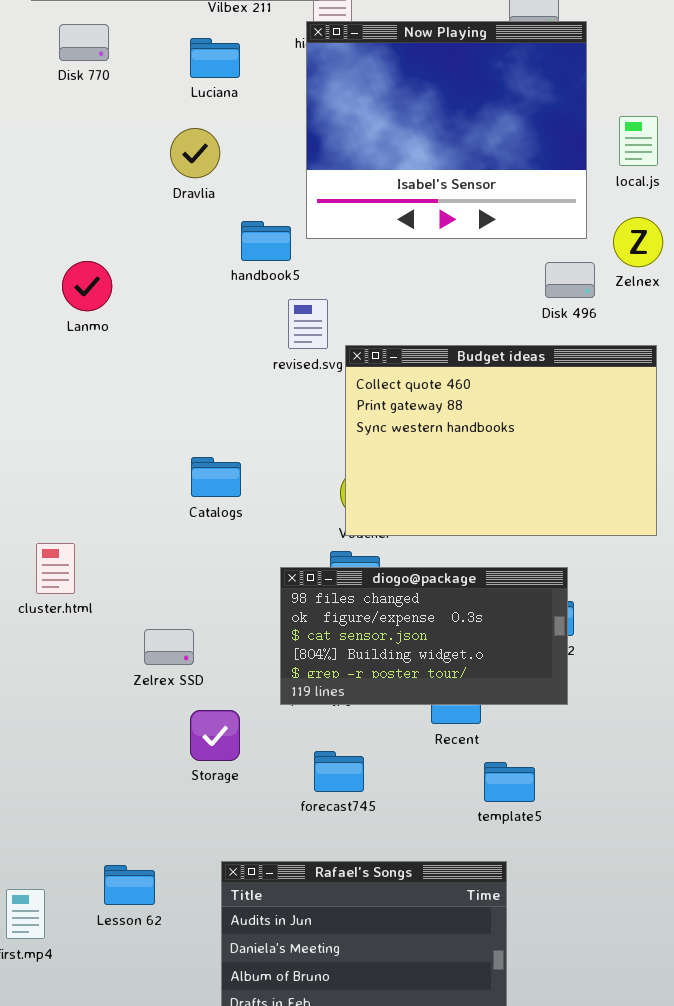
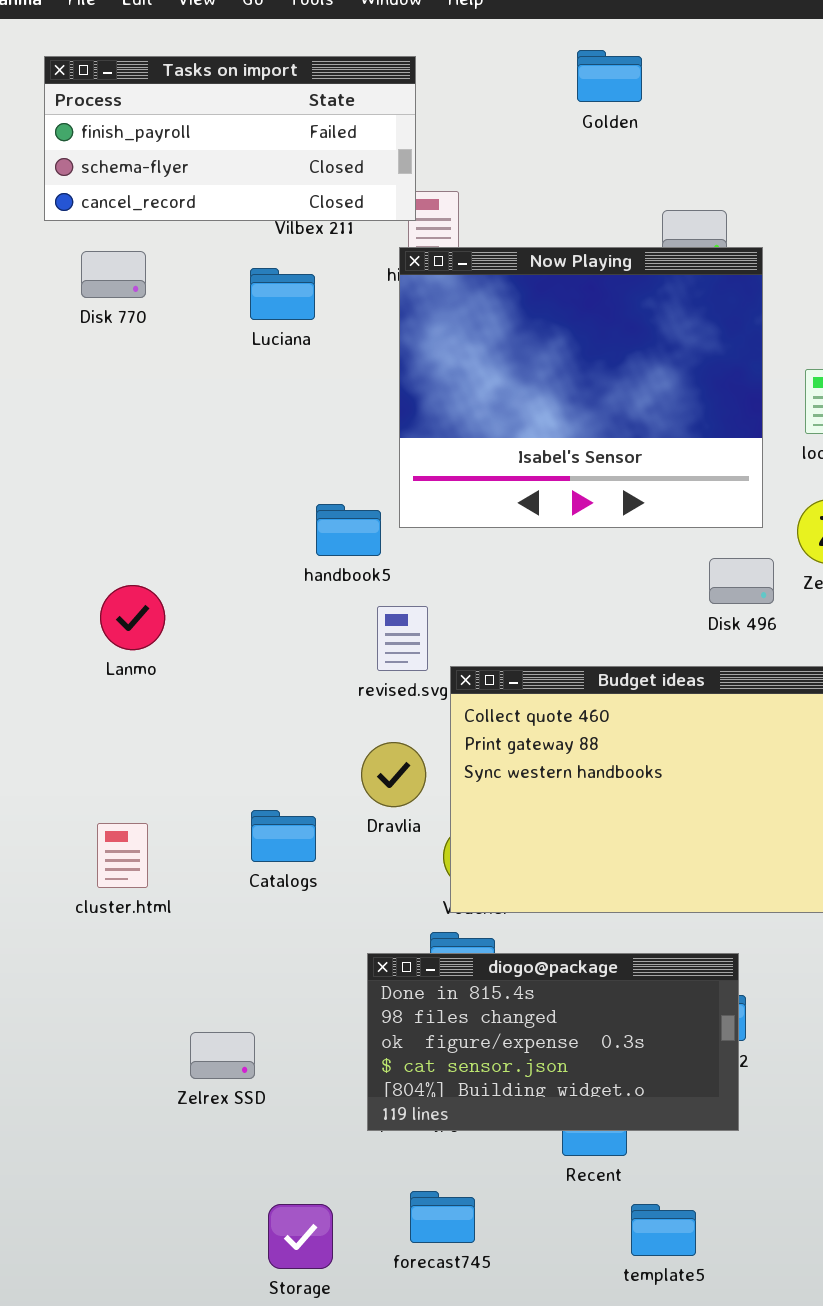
Dravlia: [170,128,220,178] -> [361,742,426,807], moved
Lanmo: [62,261,112,311] -> [100,585,165,650], moved
cluster.html: [36,543,75,594] -> [97,823,148,888], moved
diogo@package: [280,567,568,705] -> [367,953,739,1131], scrolled up 1 row
Storage: [190,710,240,761] -> [268,1204,333,1269], moved

